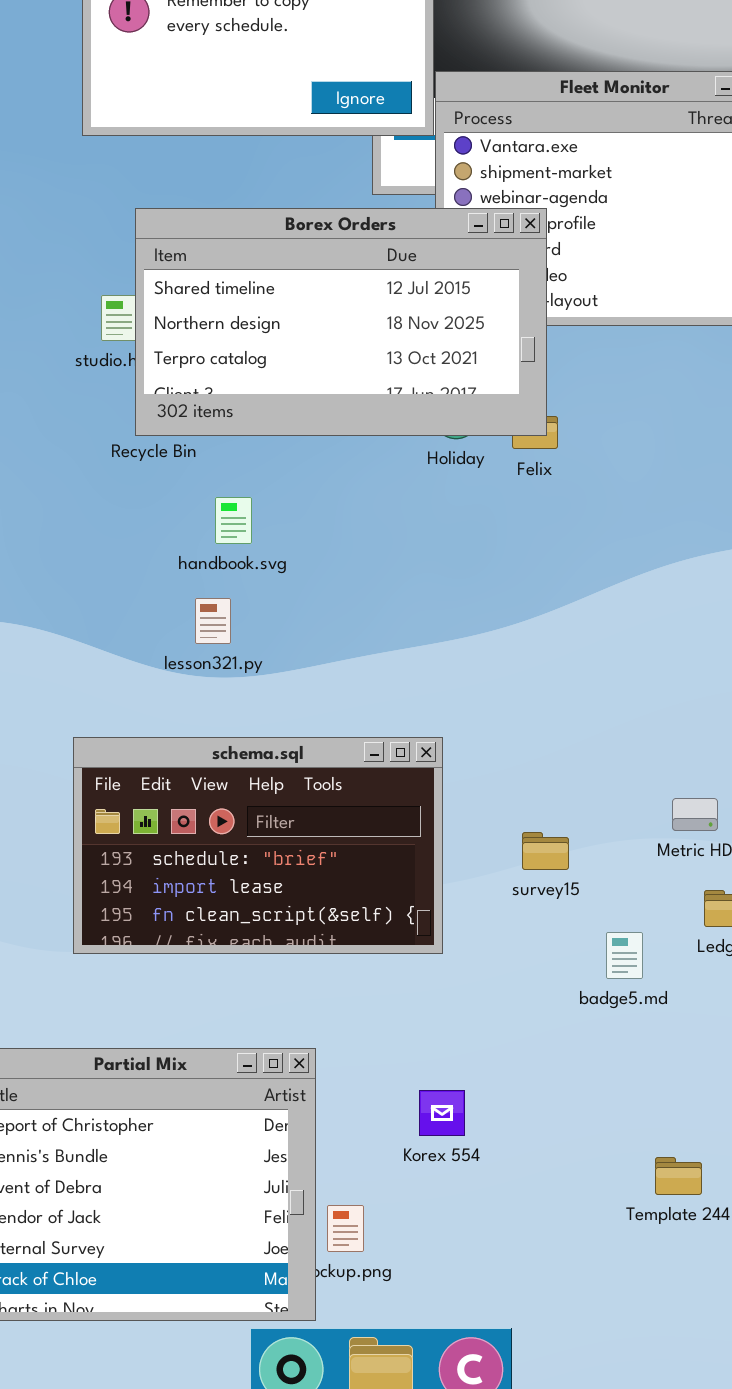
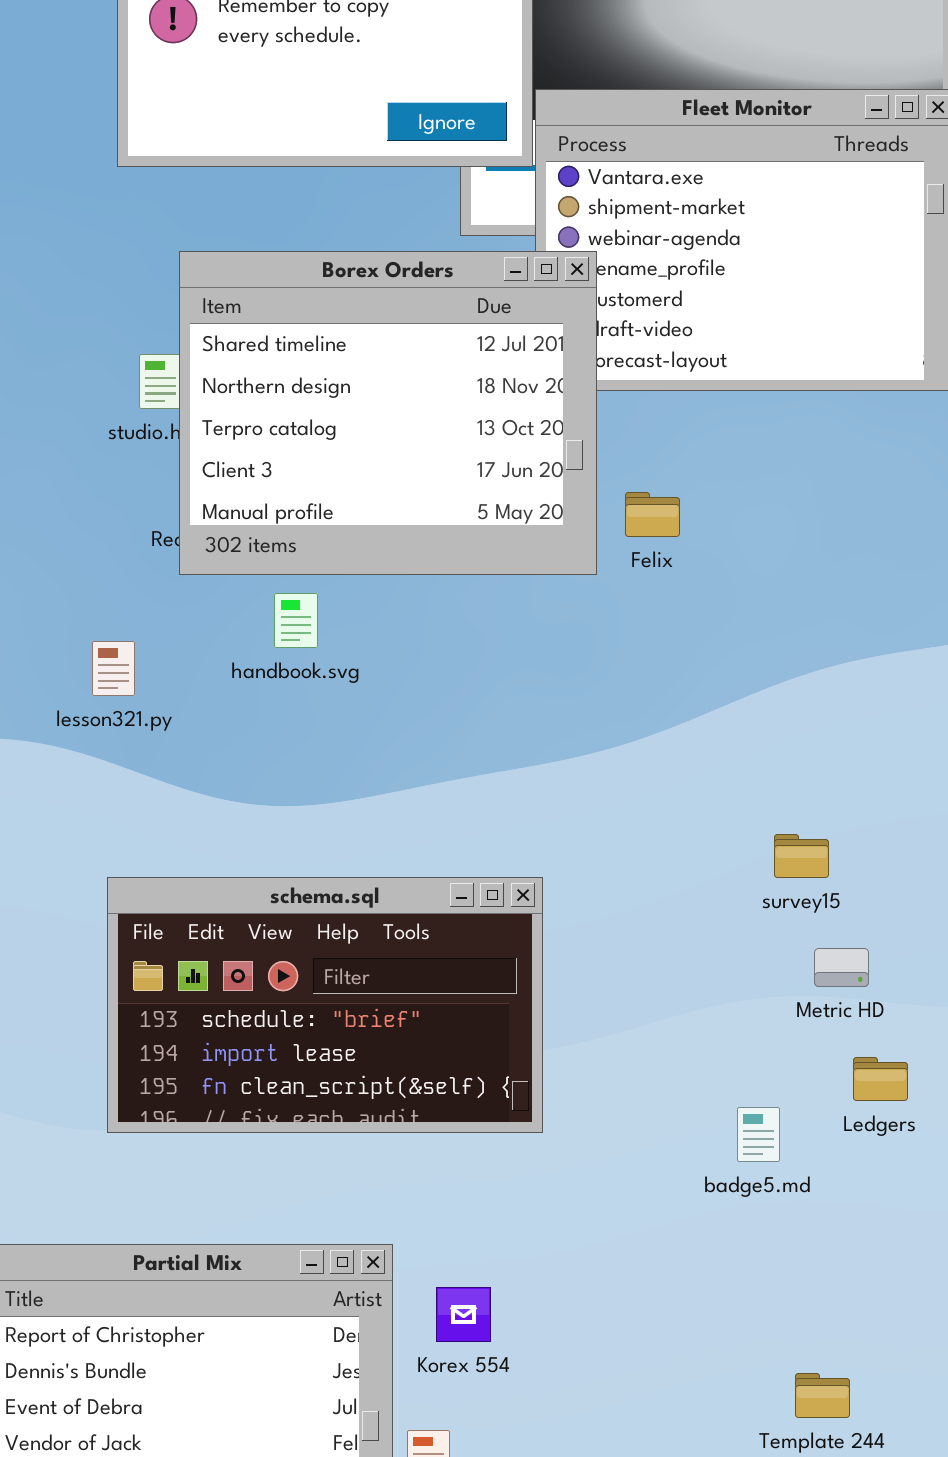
Borex Orders: [135,208,547,436] -> [179,251,597,575], resized
lesson321.py: [195,598,231,644] -> [92,641,135,696], moved
survey15: [522,832,569,870] -> [774,834,829,878], moved
Korex 554: [419,1090,465,1136] -> [436,1287,491,1342], moved

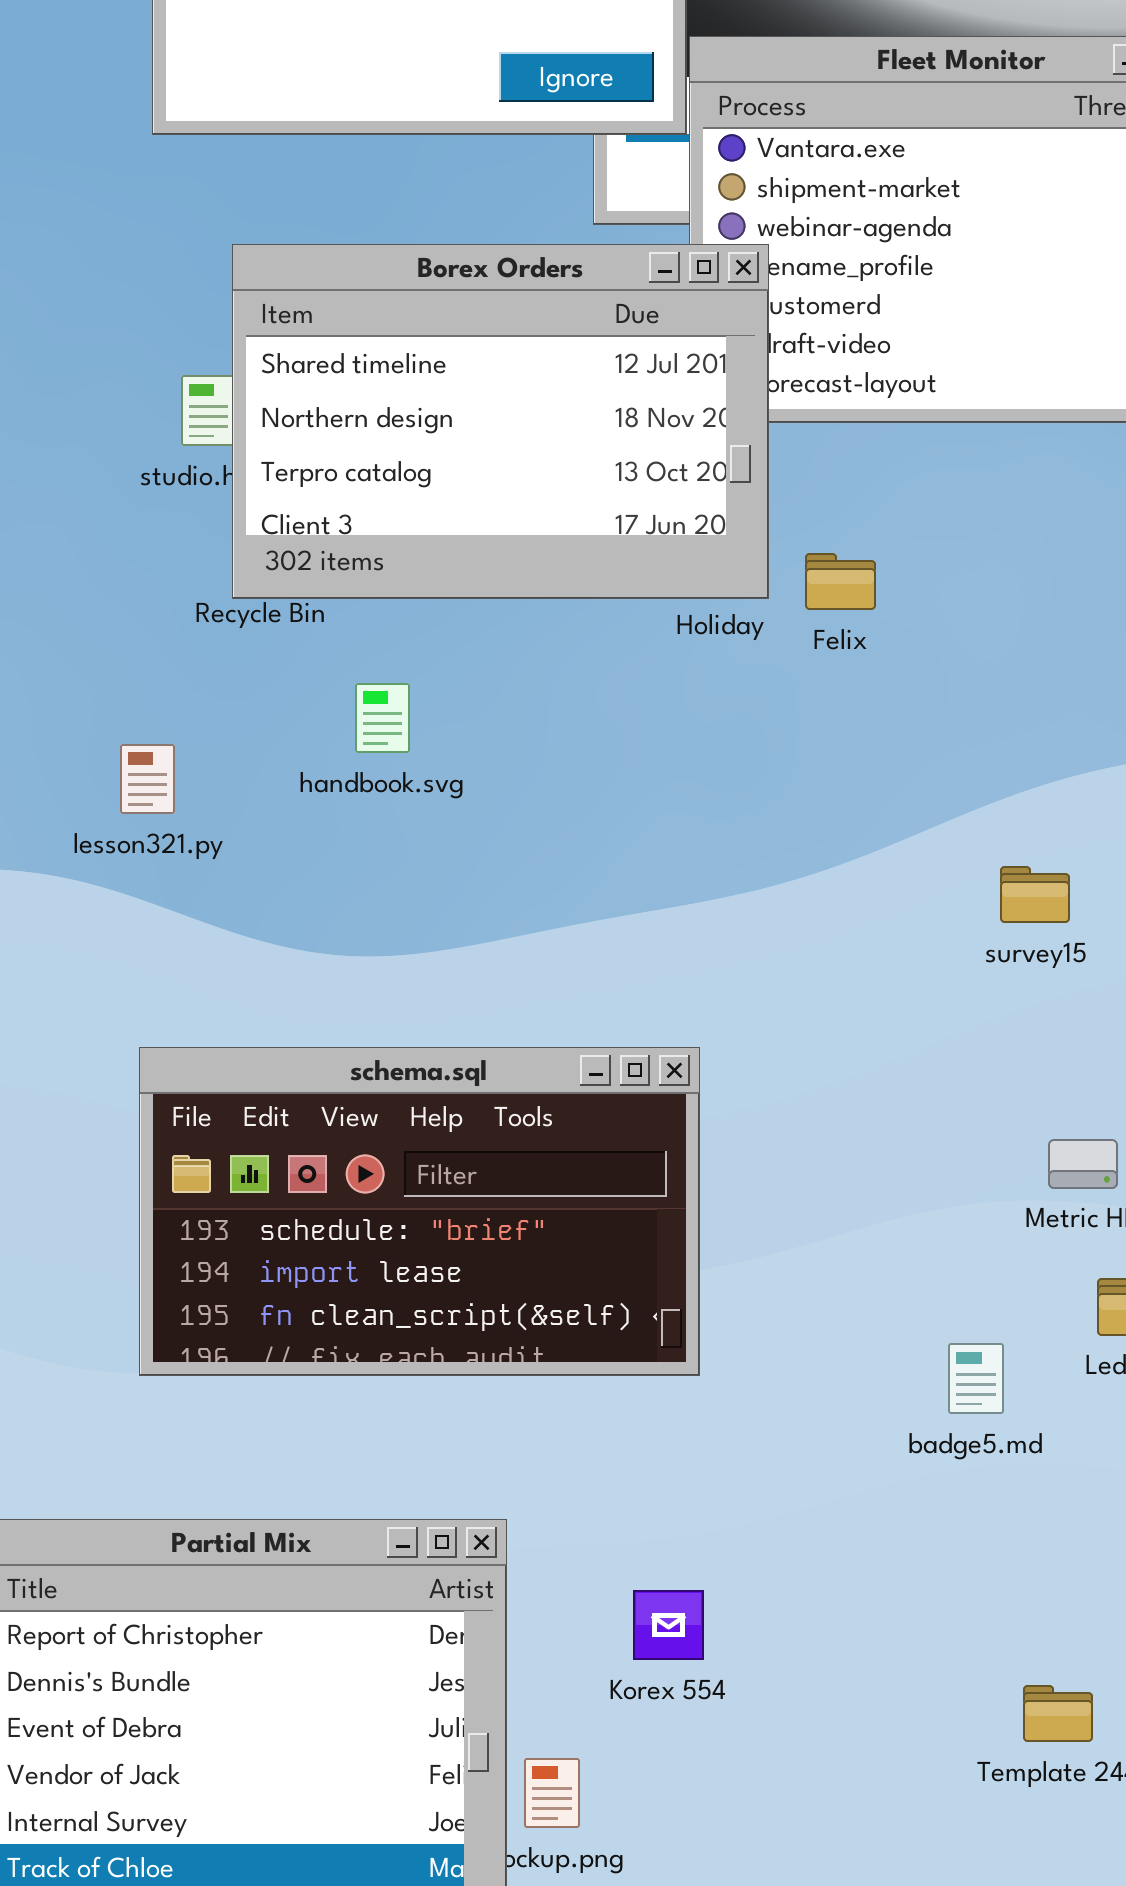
Borex Orders: [179,251,597,575] -> [232,244,769,599], resized
survey15: [774,834,829,878] -> [1000,866,1070,923], moved
Korex 554: [436,1287,491,1342] -> [633,1590,704,1660], moved

